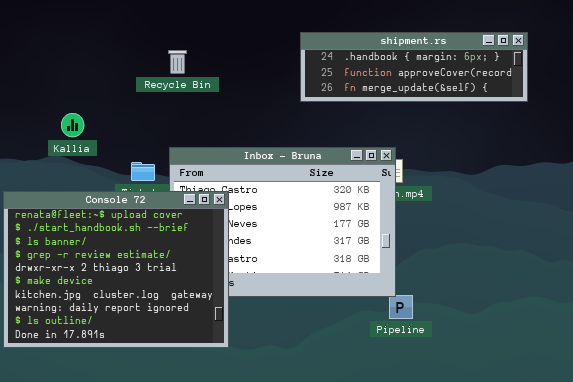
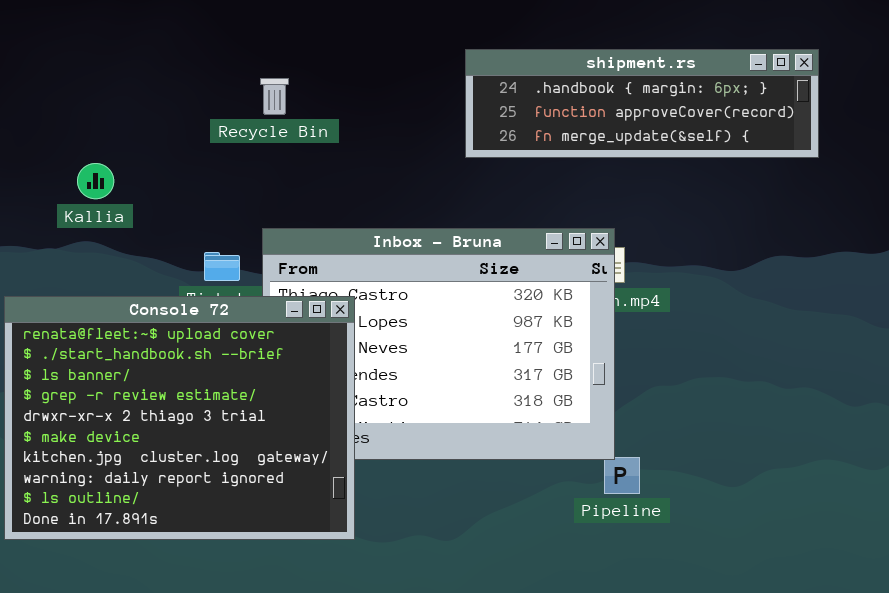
Kallia: [61,113,84,137] -> [77,163,114,199], moved

